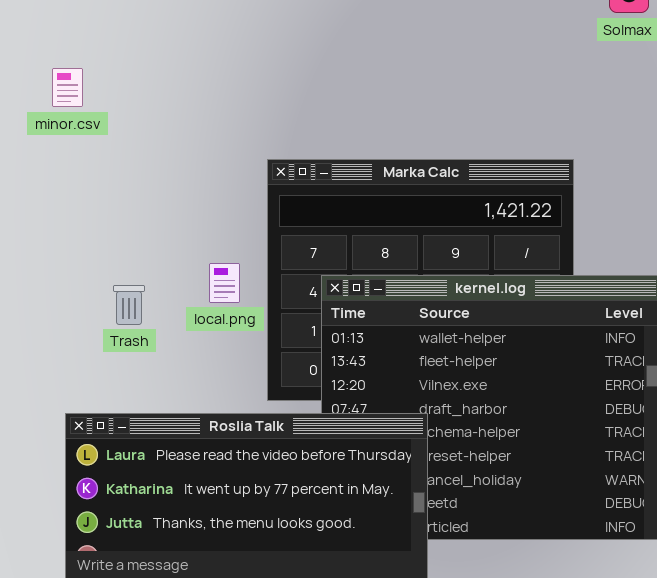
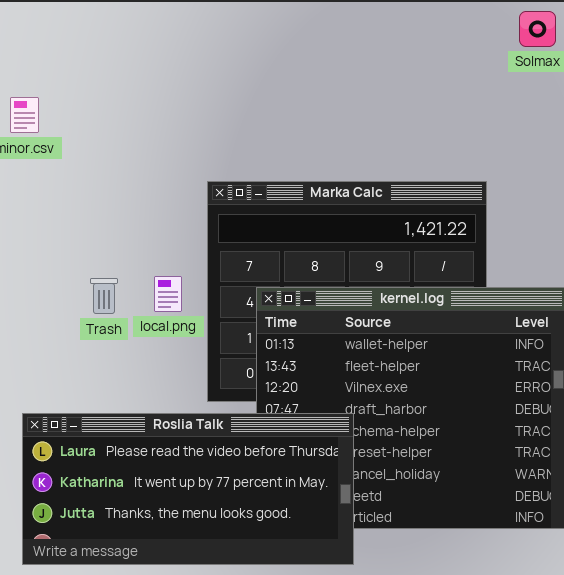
Trash: [113,285,145,325] -> [90,278,118,314], moved

